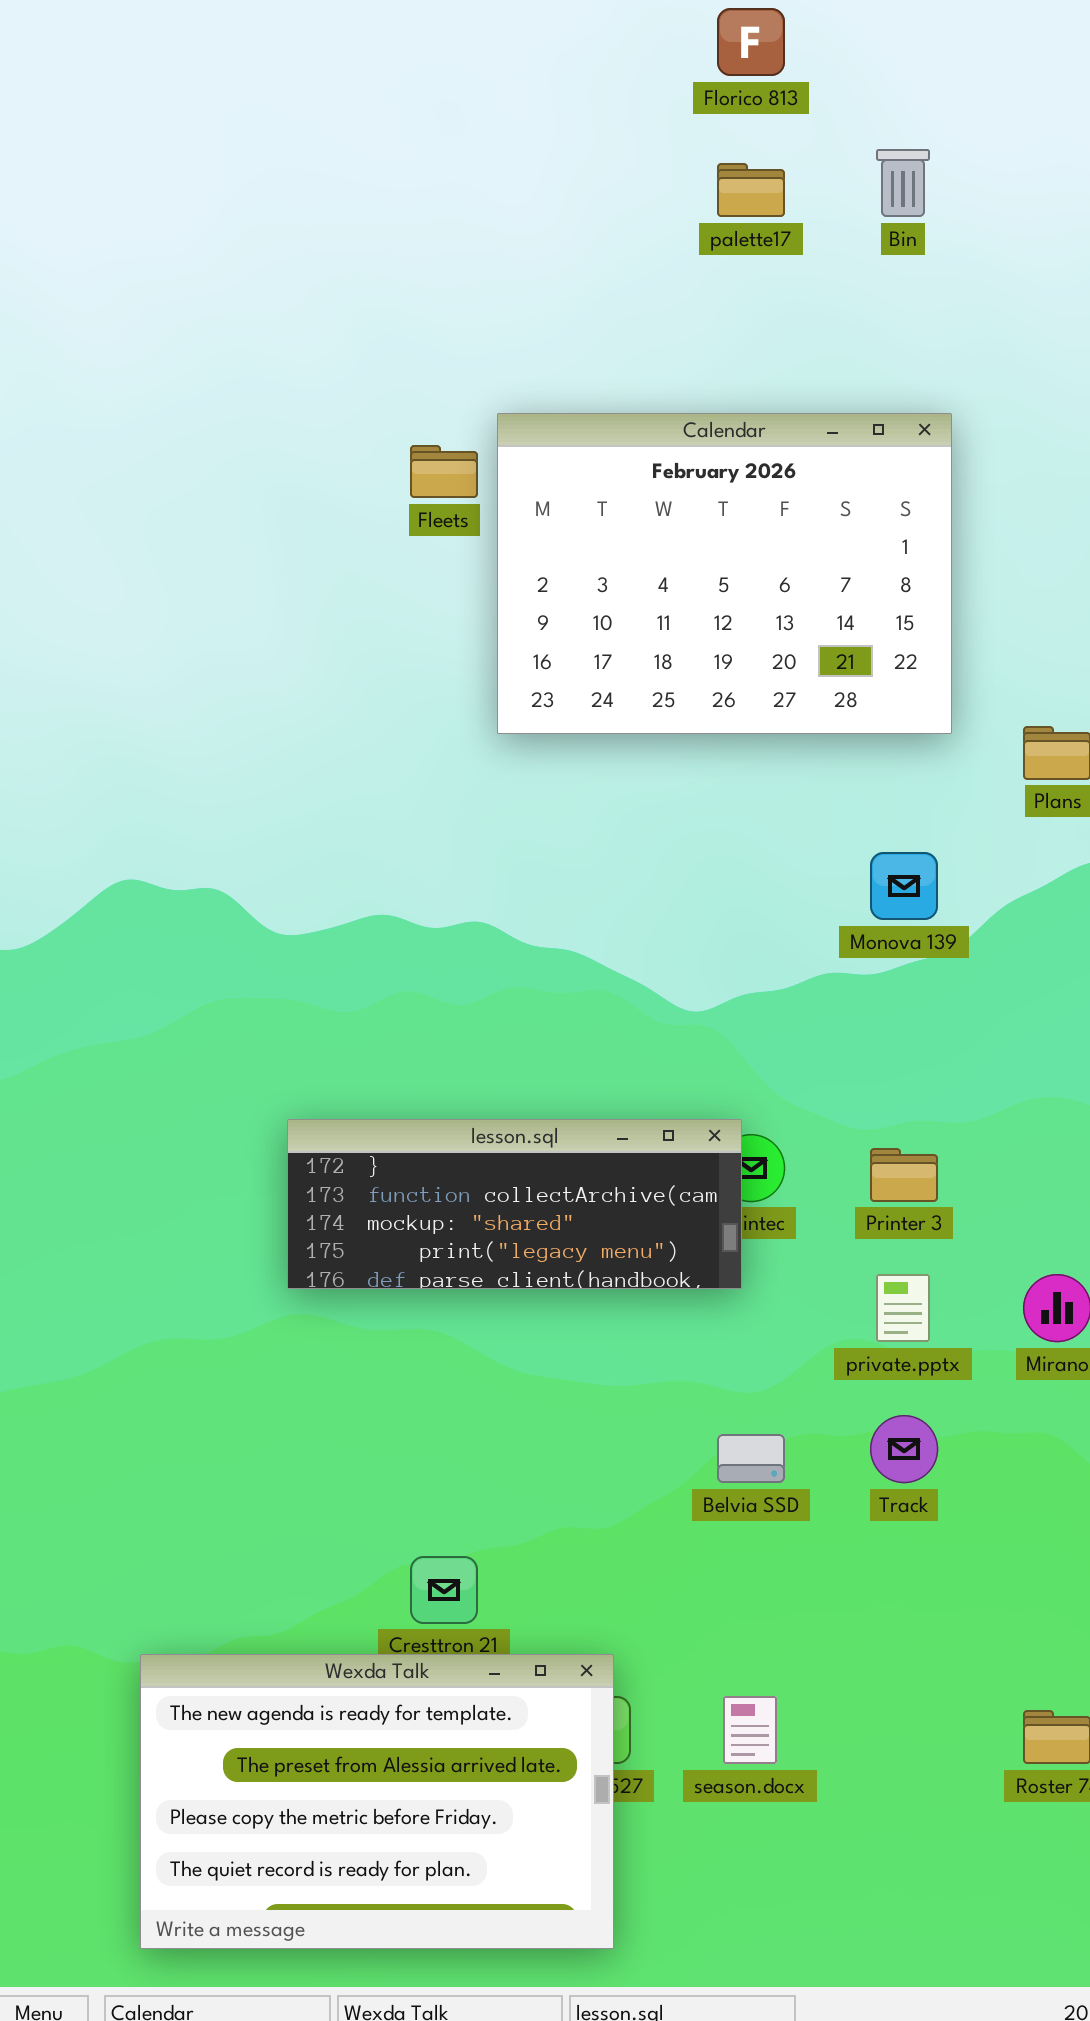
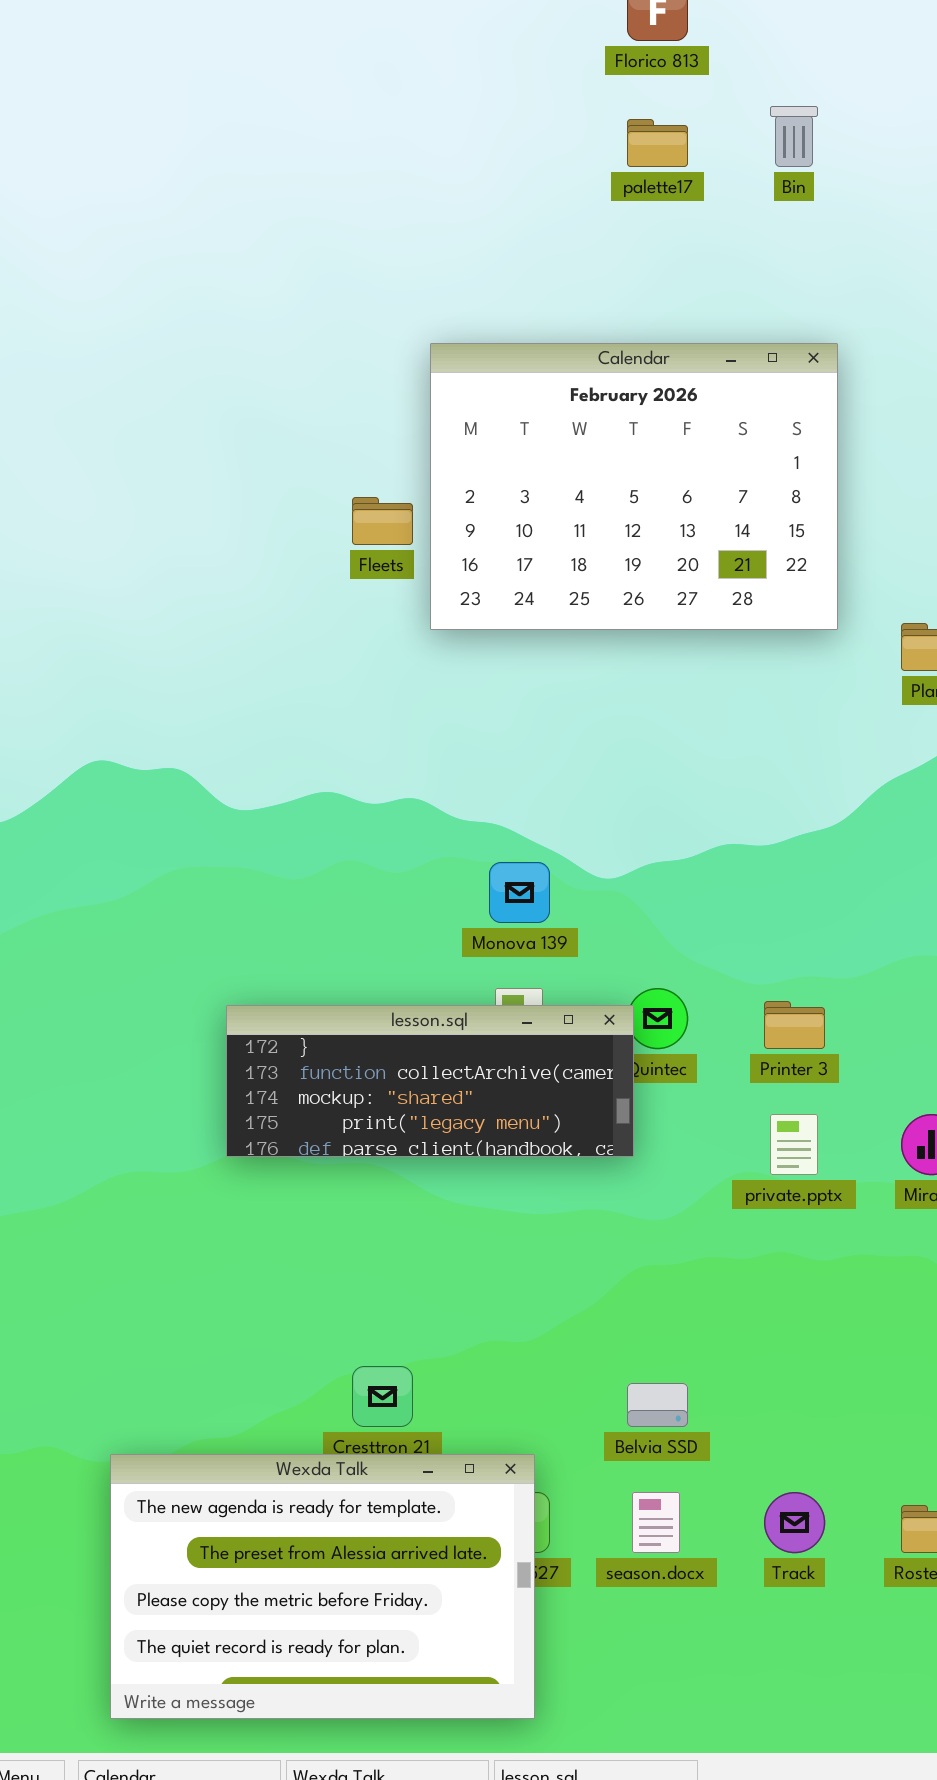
Fleets: [410,445,478,498] -> [352,497,413,545], moved
Monova 139: [870,852,938,920] -> [489,862,550,923], moved
lesson.sql: [287,1119,742,1289] -> [226,1005,634,1157], moved
Track: [870,1415,938,1483] -> [764,1492,825,1553], moved
Belvia SSD: [717,1434,785,1483] -> [627,1383,688,1427], moved

